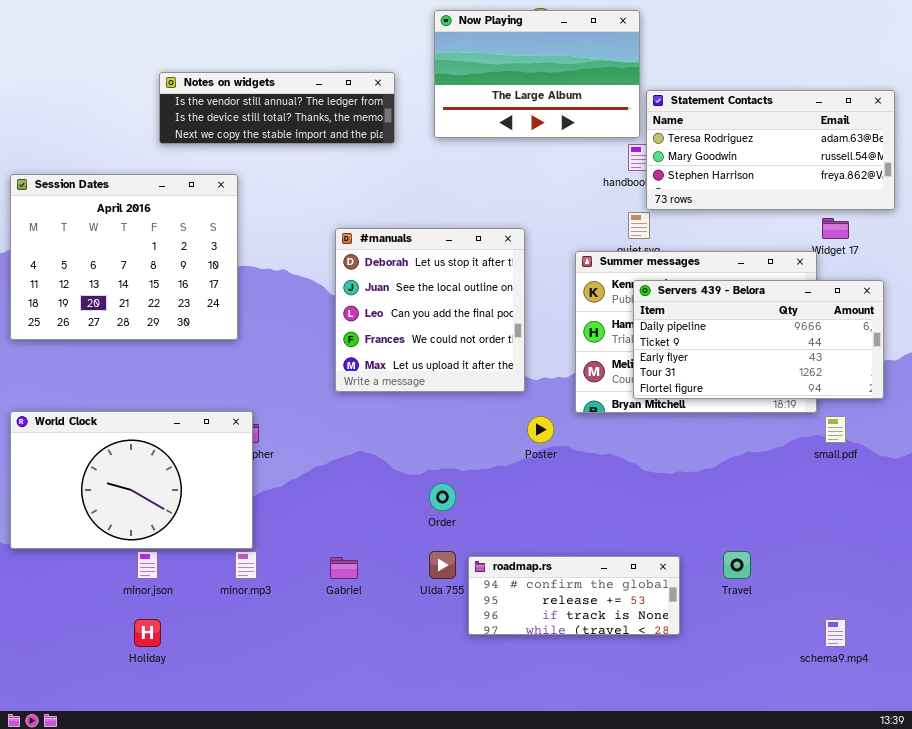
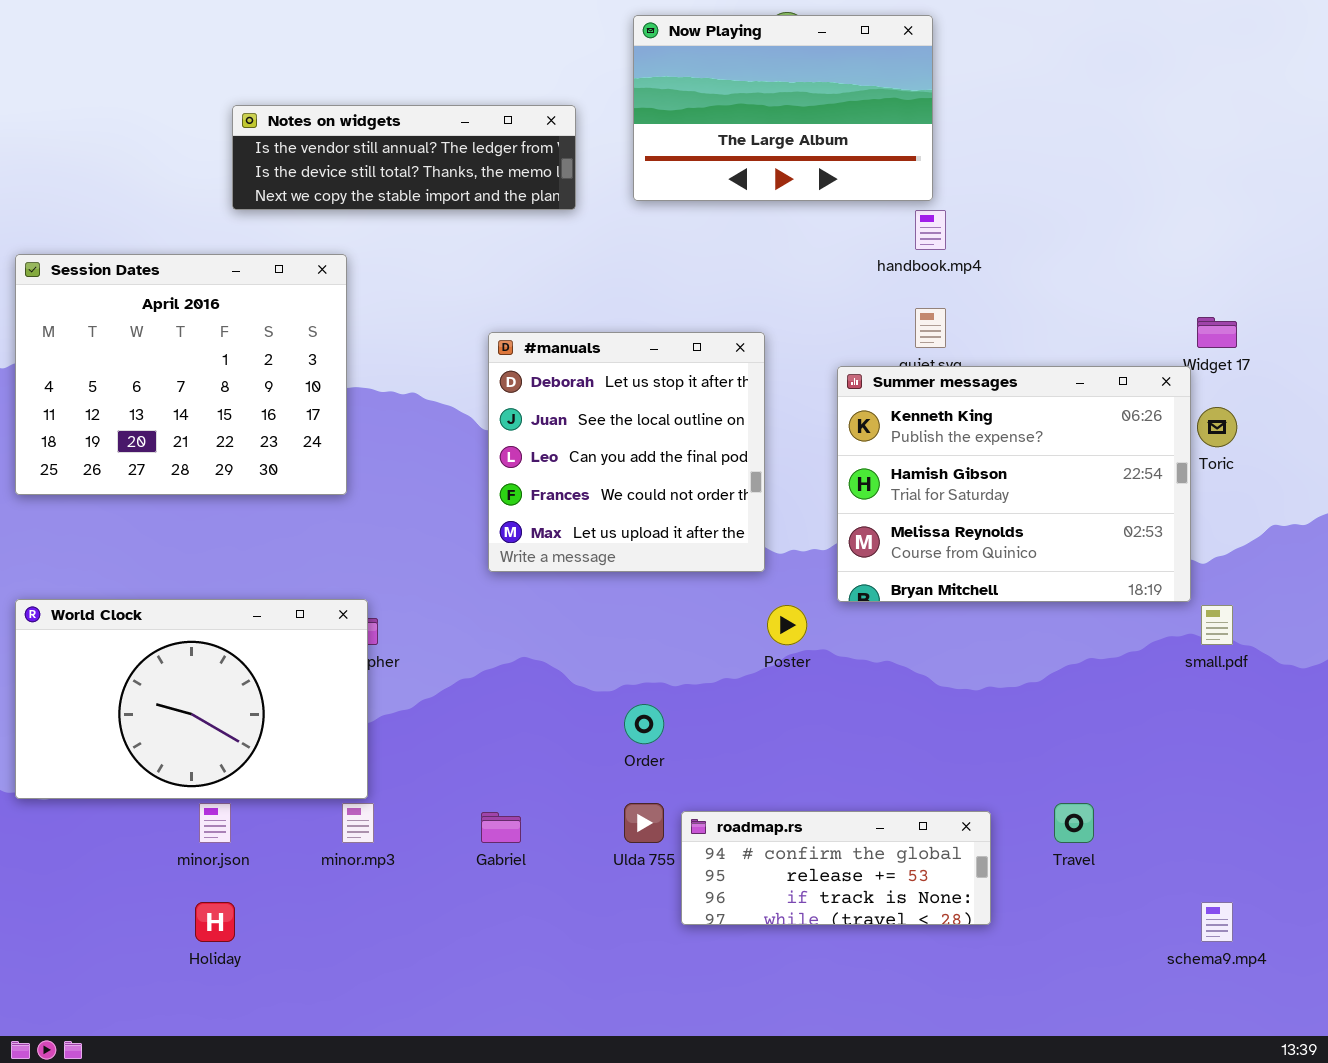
Statement Contacts: [646,90,895,210] -> none, closed
Servers 439 - Belora: [633,280,884,399] -> none, closed

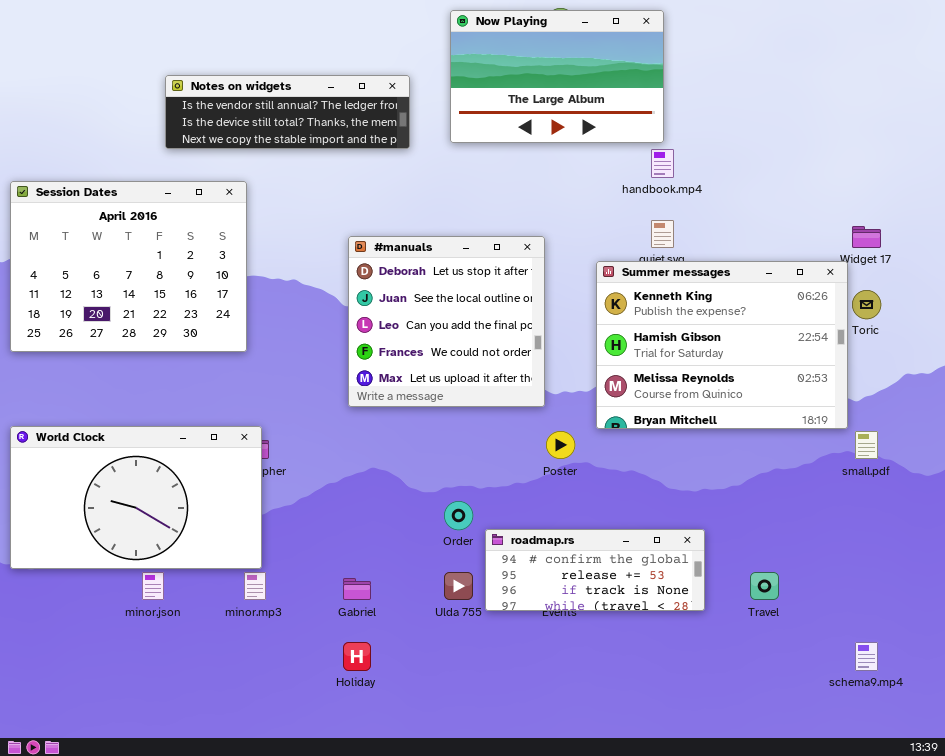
roadmap.rs: [681,811,991,925] -> [485,529,705,611], moved
Holiday: [195,902,235,942] -> [343,642,371,671], moved

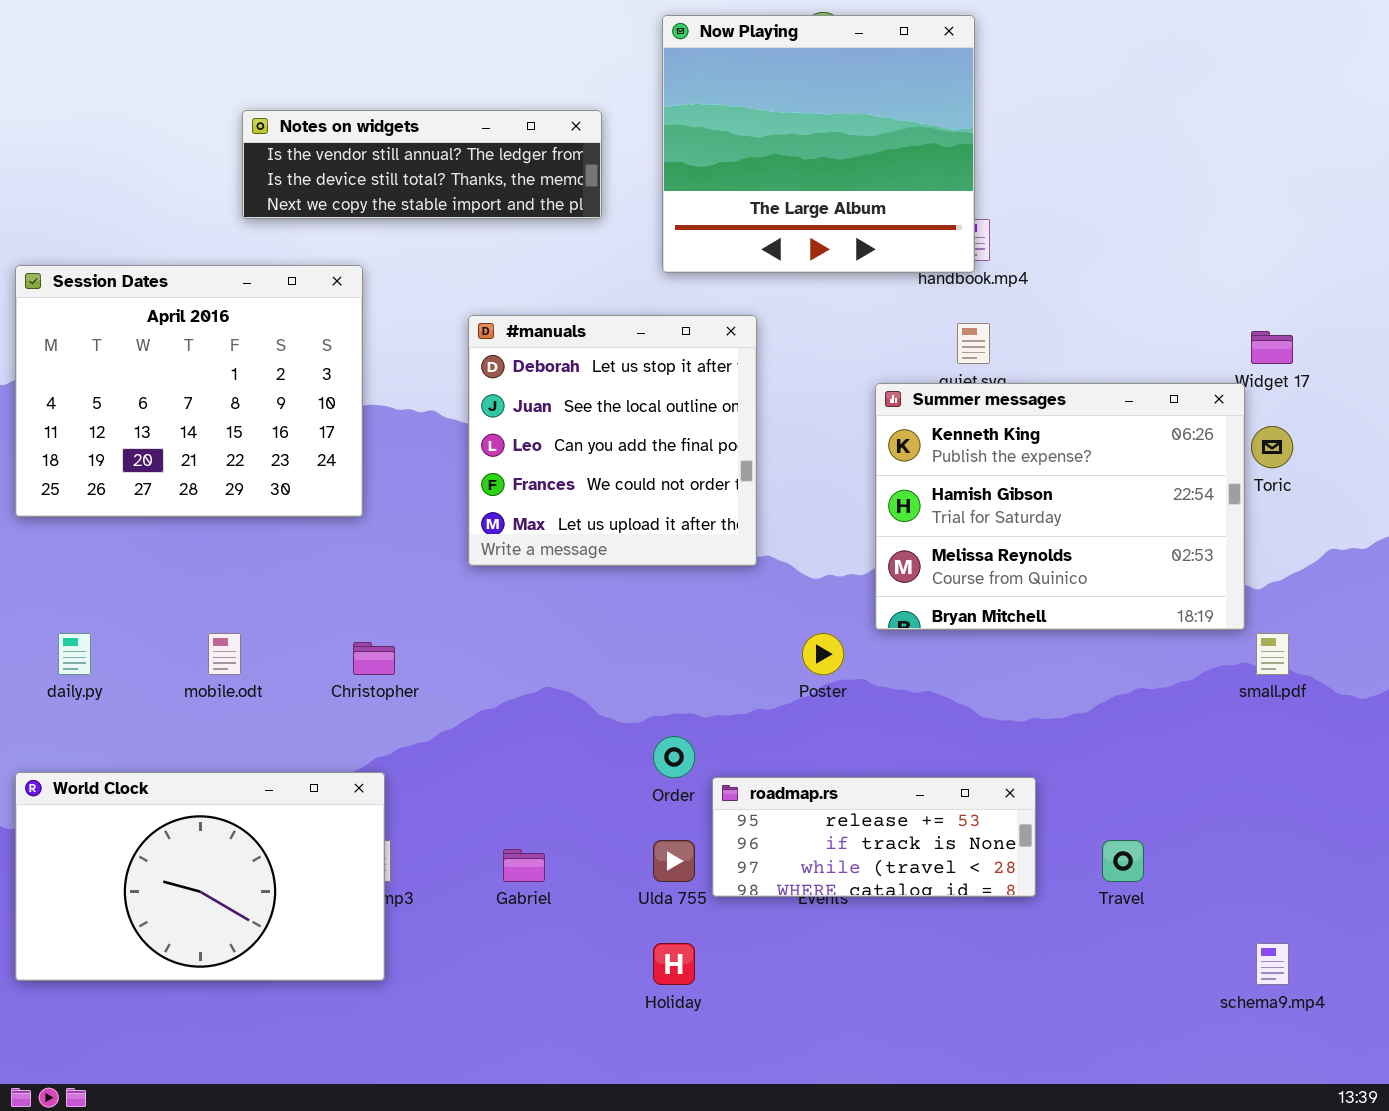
Now Playing: [450,10,664,143] -> [662,15,975,273], resized
#manuals: [348,236,545,407] -> [468,315,757,566], moved
World Clock: [10,426,262,569] -> [15,772,385,981], moved
roadmap.rs: [485,529,705,611] -> [712,777,1036,897], scrolled down 1 row
Holiday: [343,642,371,671] -> [653,943,695,985], moved

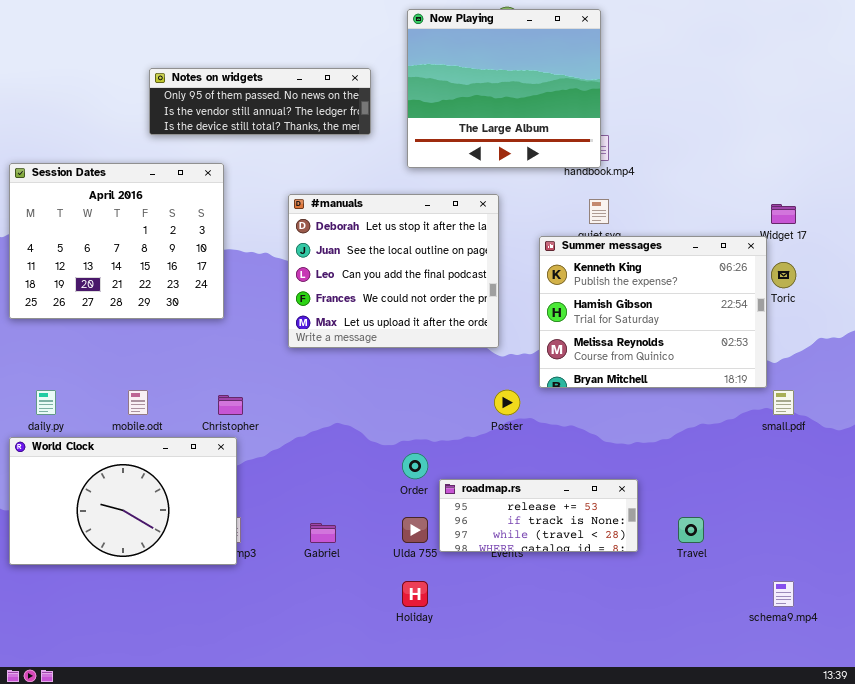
Notes on widgets: [242,110,602,219] -> [149,68,371,135], scrolled up 1 row
#manuals: [468,315,757,566] -> [288,194,499,348], resized
World Clock: [15,772,385,981] -> [9,437,237,565], moved

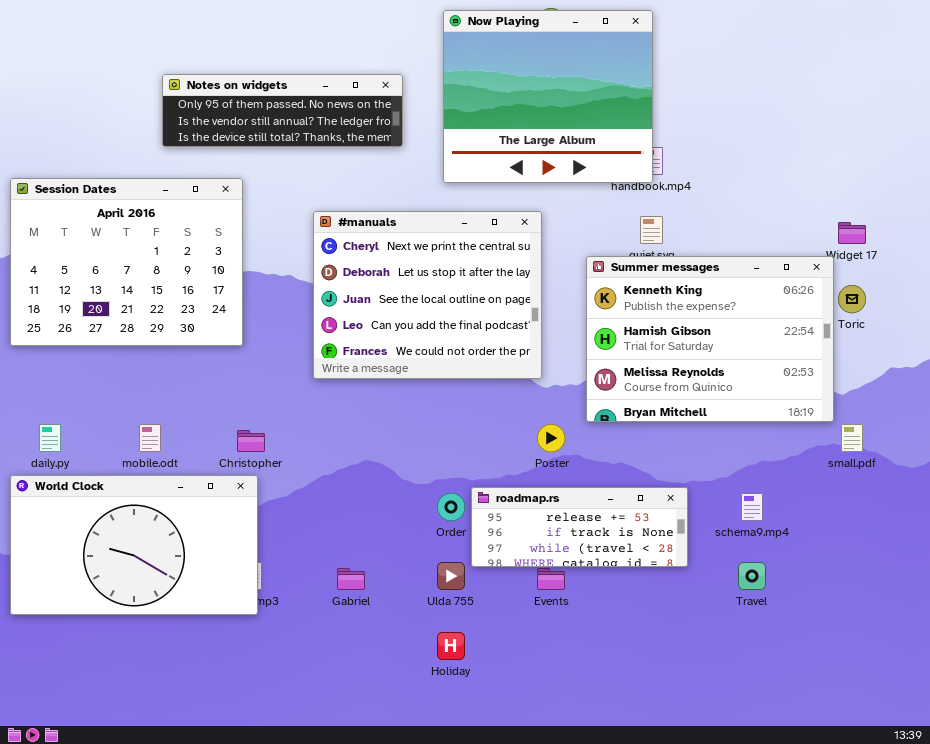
#manuals: [288,194,499,348] -> [313,211,542,379], scrolled up 1 row
roadmap.rs: [439,479,638,552] -> [471,487,688,567], moved
schema9.mp4: [773,581,794,607] -> [741,493,763,521], moved

